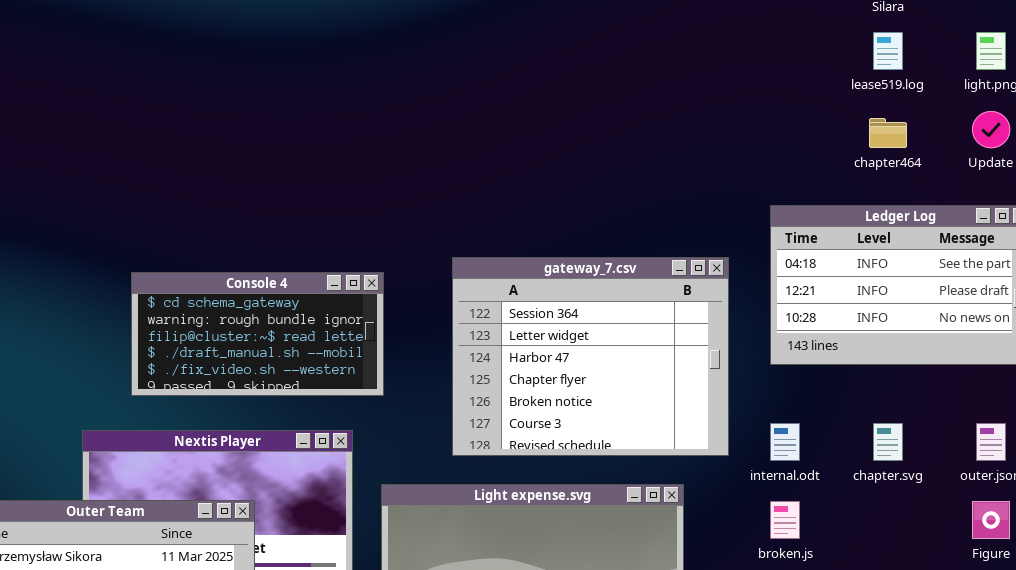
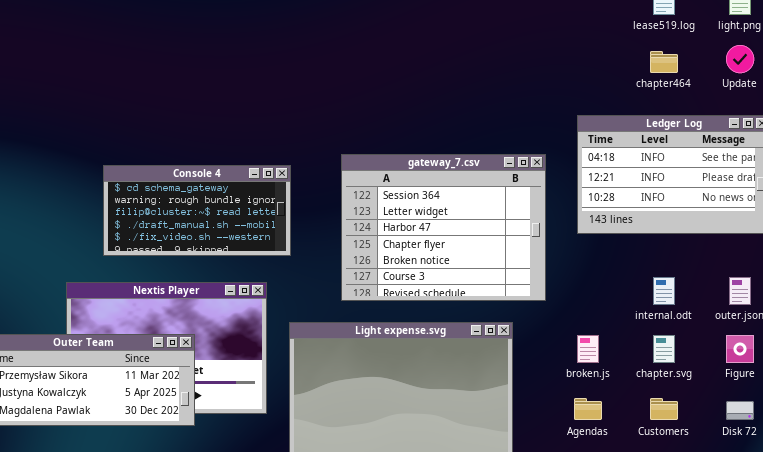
internal.odt: [770,423,800,461] -> [653,277,675,305], moved
chapter.svg: [873,423,903,461] -> [653,335,675,363], moved

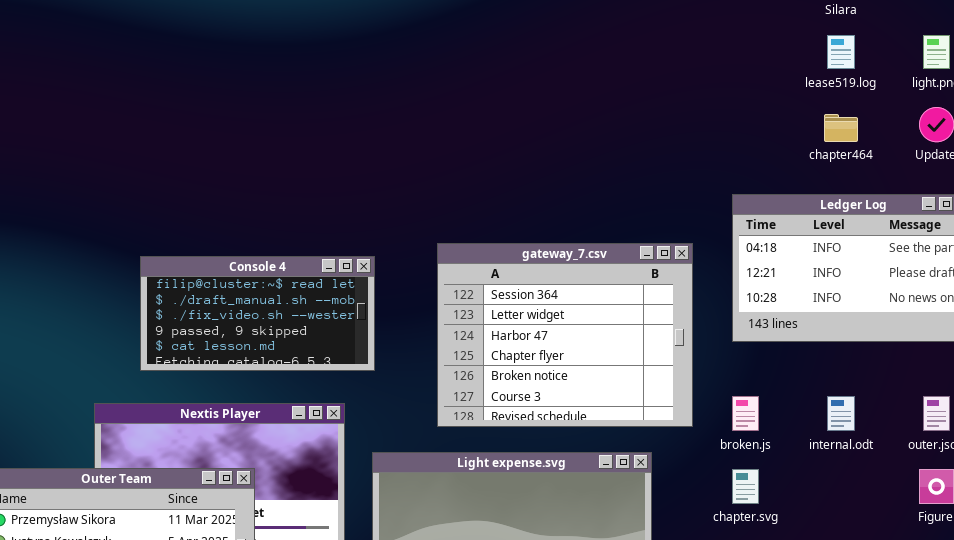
Console 4: [103,165,291,256] -> [140,256,375,371], scrolled down 2 rows
broken.js: [577,335,599,363] -> [732,396,759,431], moved
chapter.svg: [653,335,675,363] -> [732,469,759,504], moved

